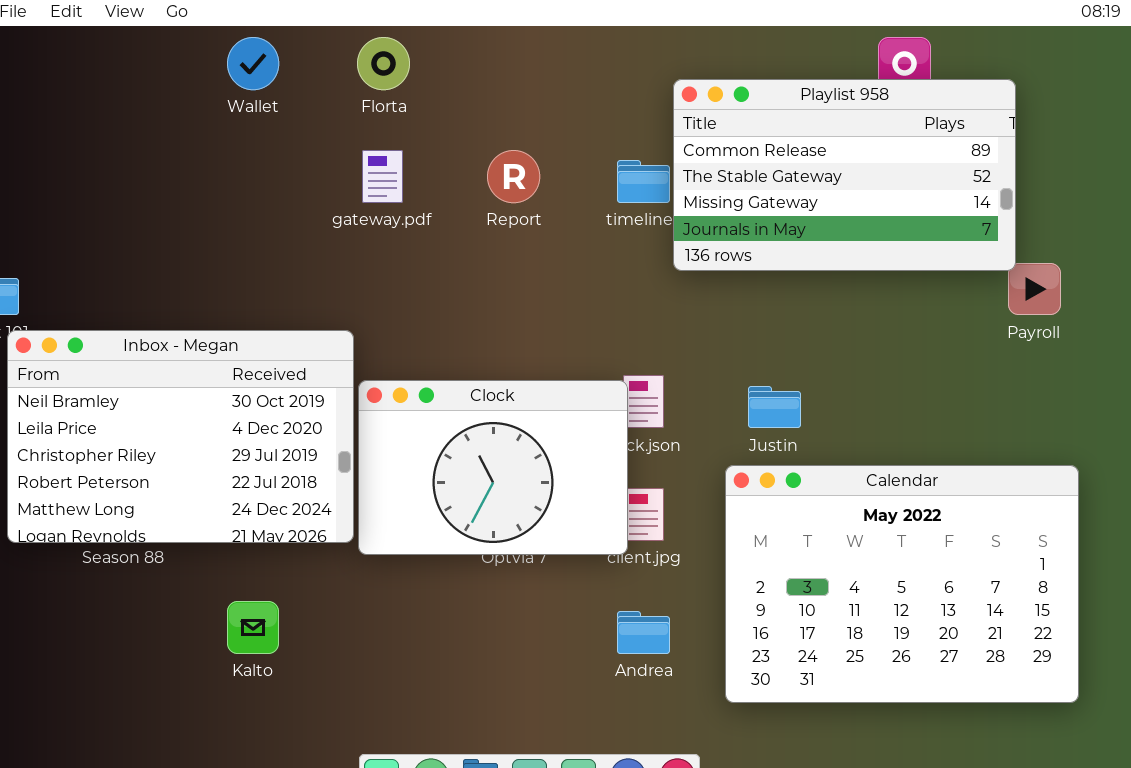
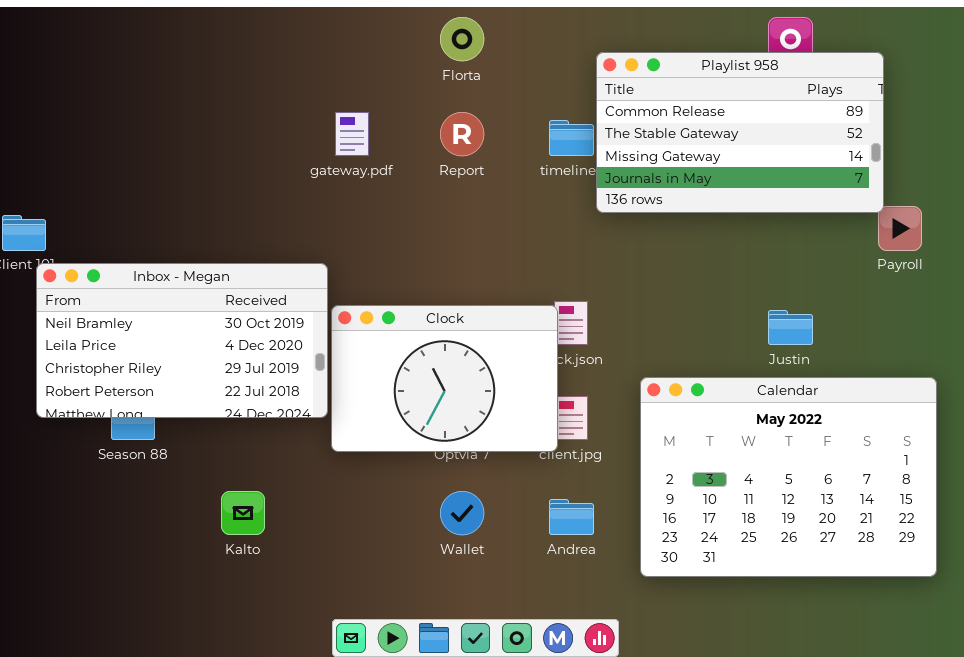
Wallet: [227,37,279,90] -> [440,491,484,535], moved
Florta: [357,37,410,90] -> [440,17,484,61], moved
Inbox - Megan: [7,330,354,543] -> [36,263,328,418], resized
Justin: [748,386,801,428] -> [768,310,813,345], moved

